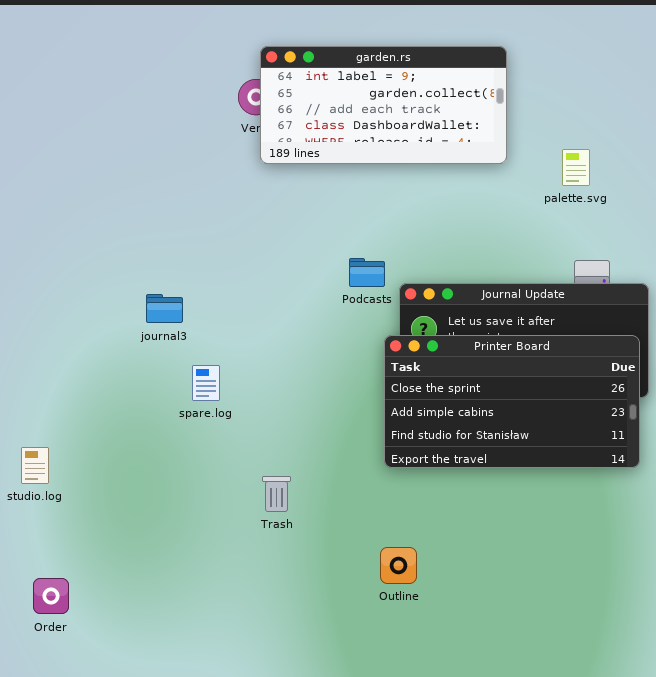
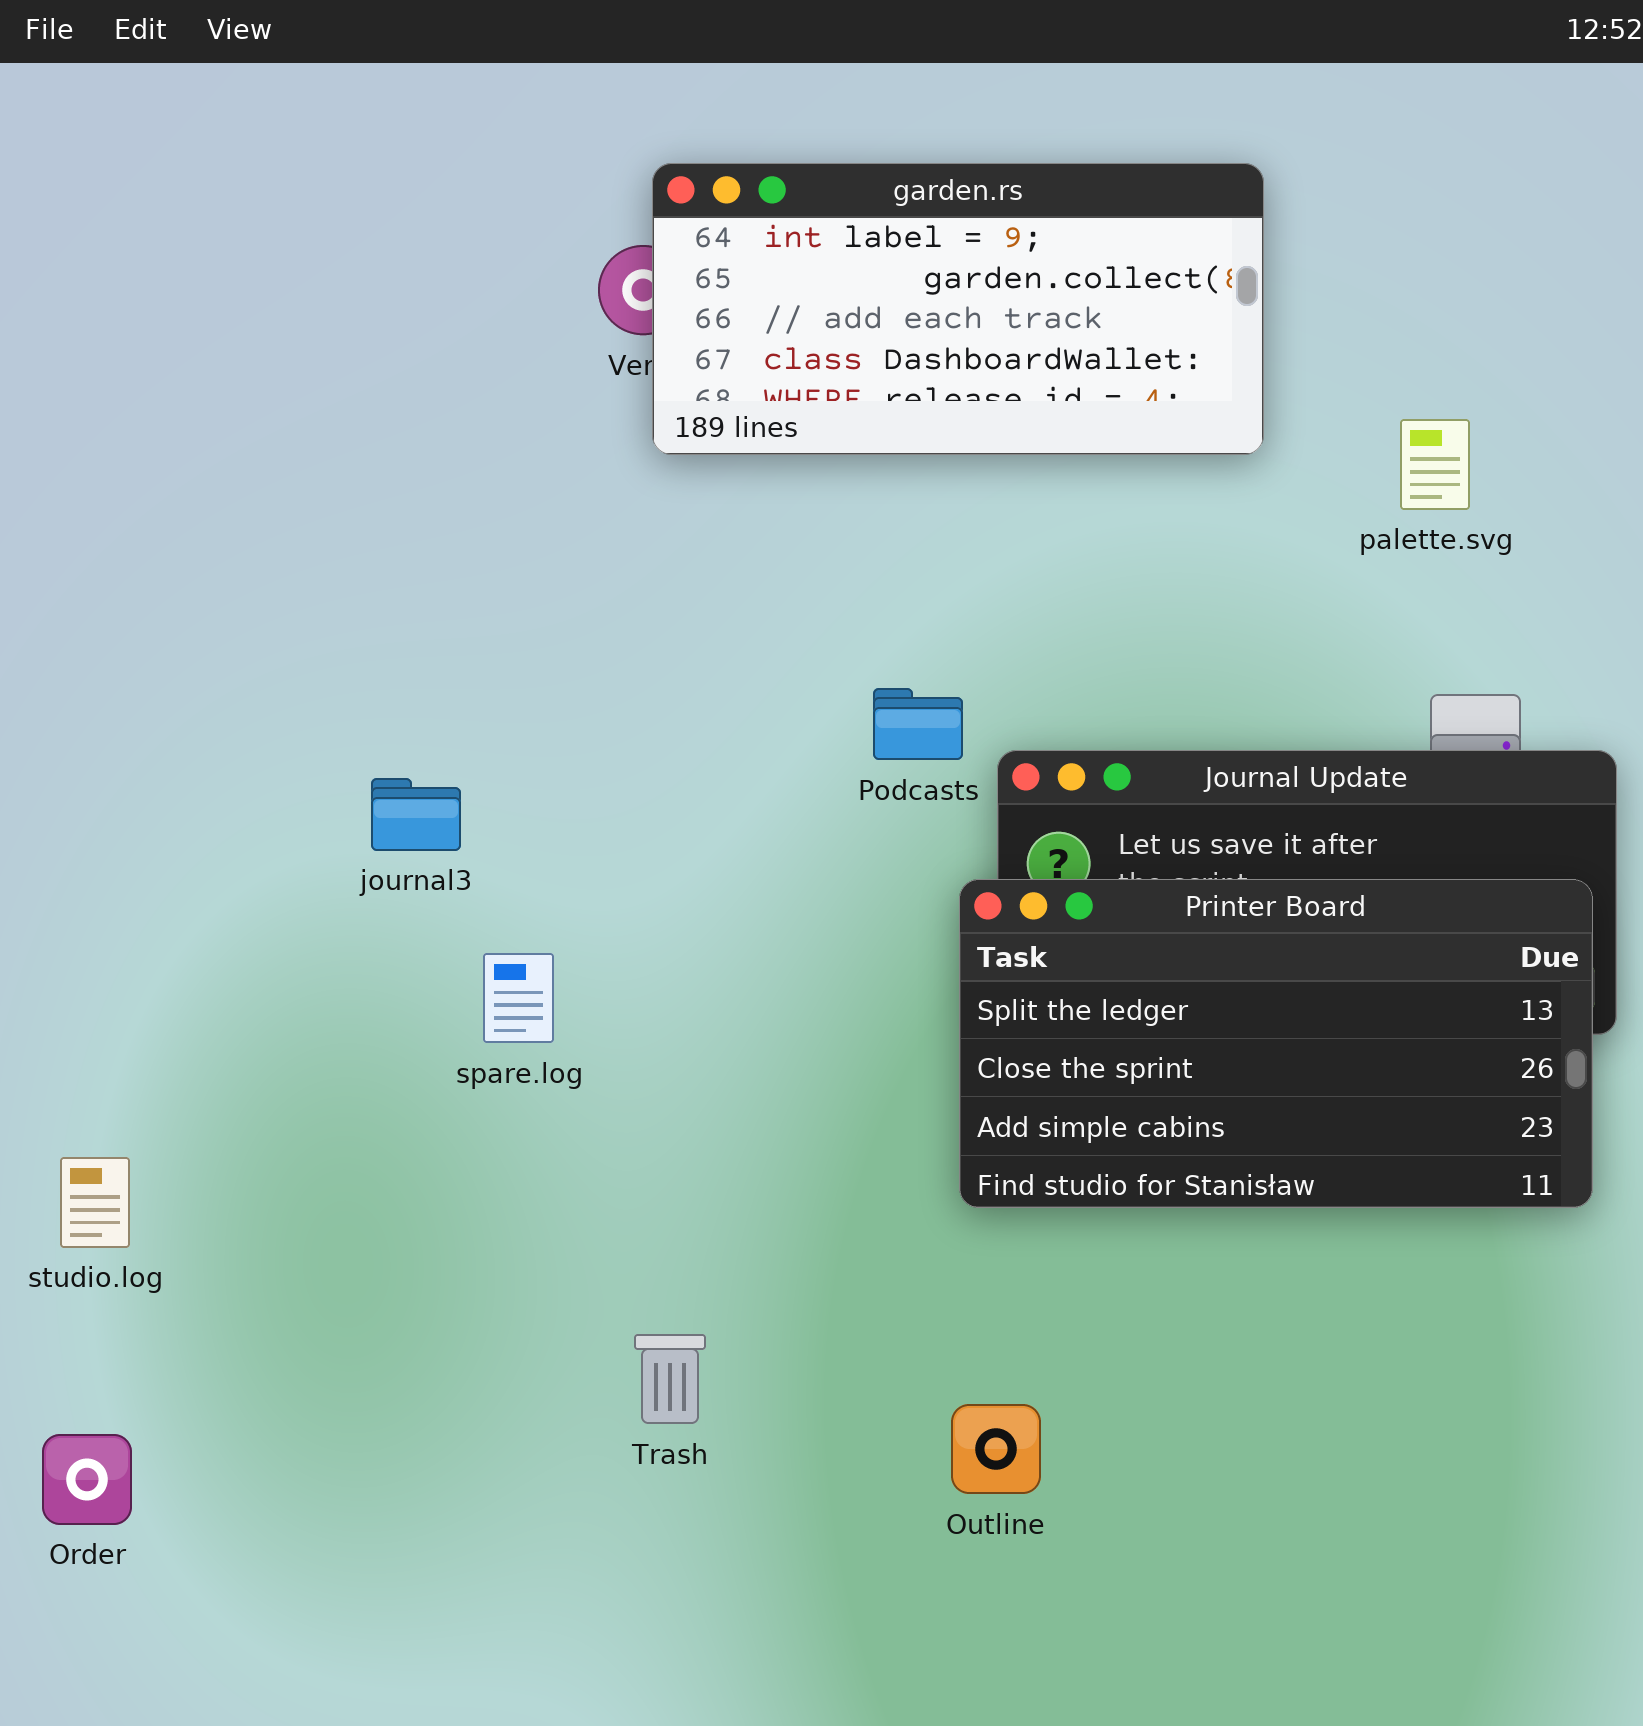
Printer Board: [384,335,640,468] -> [959,879,1593,1208], scrolled up 1 row
Trash: [262,476,291,512] -> [634,1334,706,1424], moved
Order: [33,578,69,614] -> [42,1434,132,1525], moved

